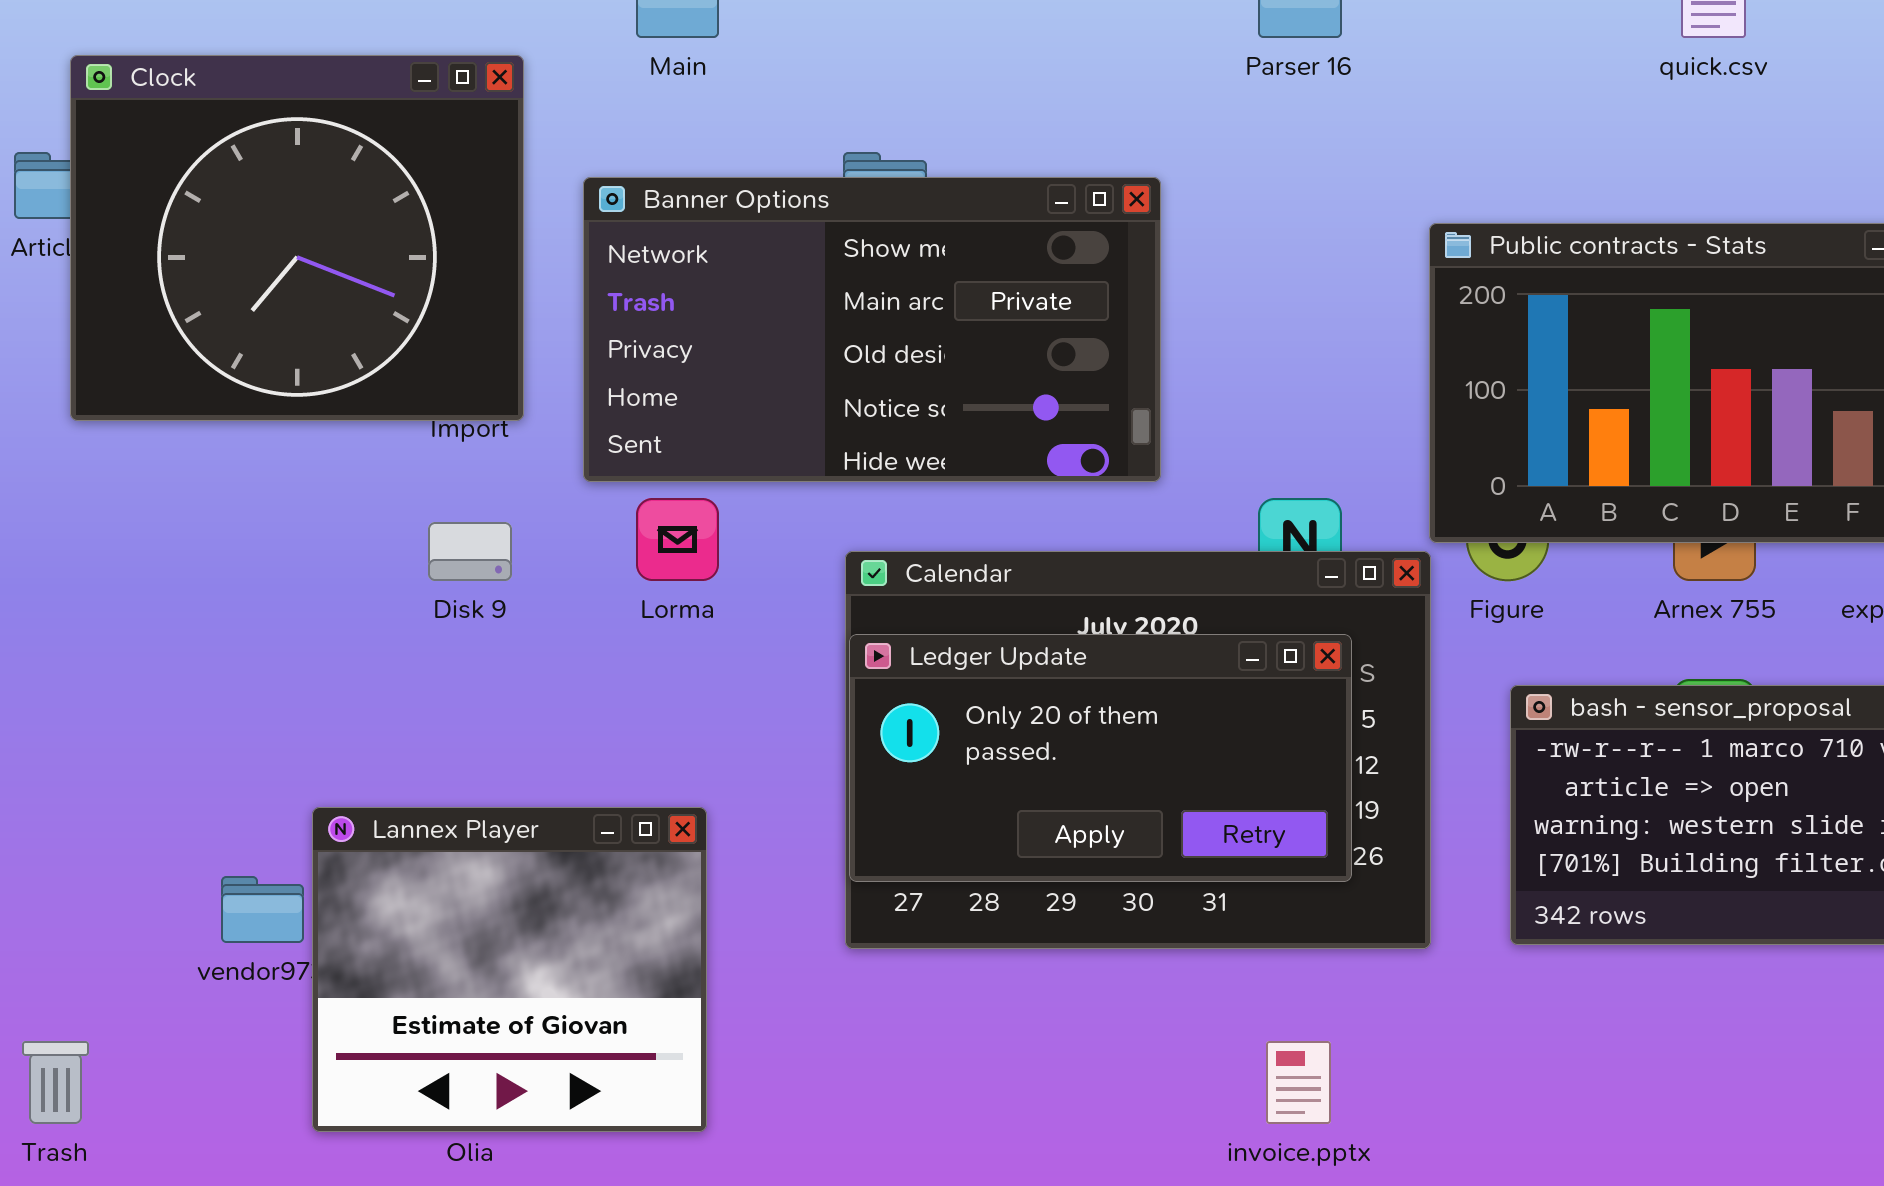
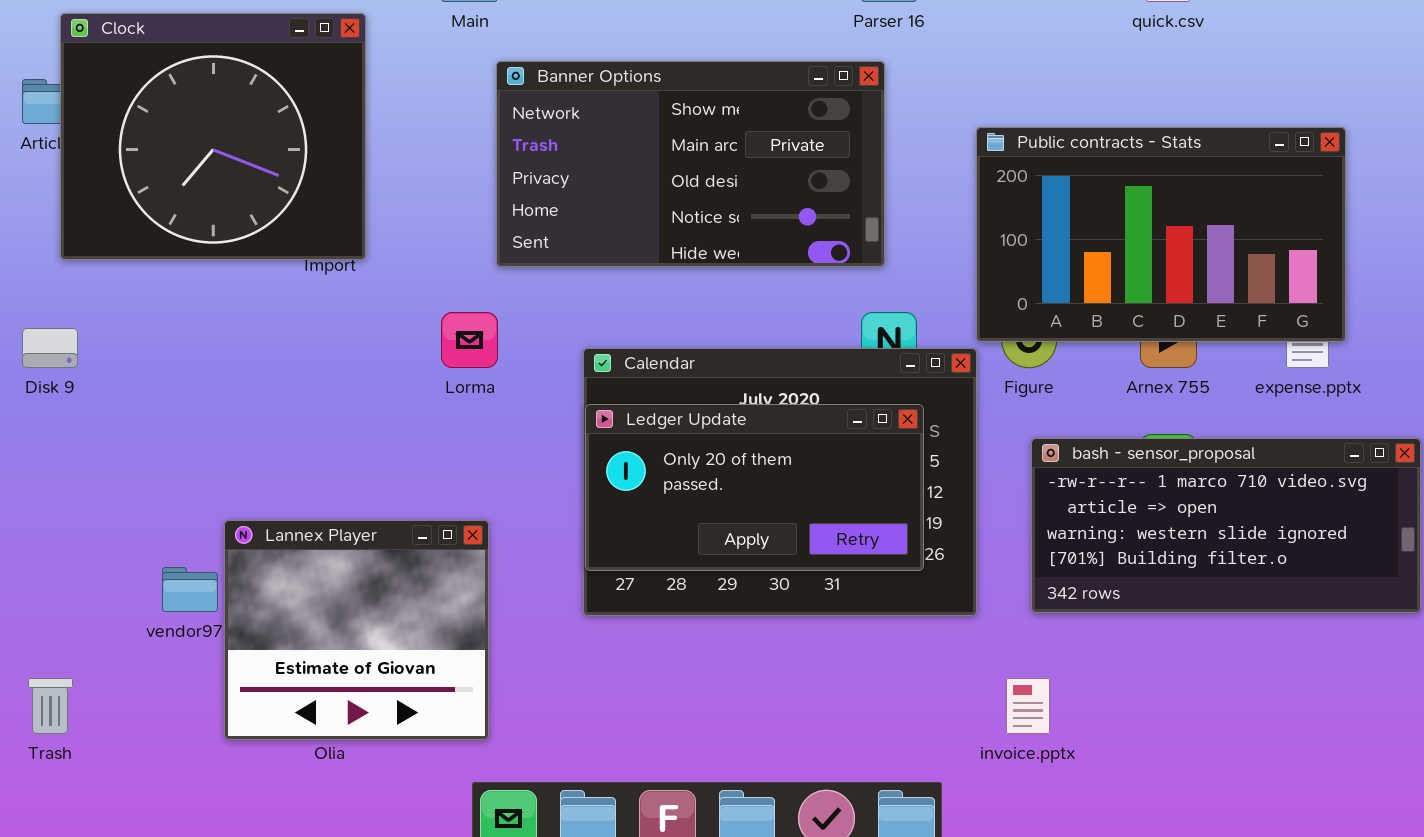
Banner Options: [583,177,1161,482] -> [496,61,885,267], moved
Disk 9: [428,522,512,581] -> [22,328,78,368], moved
invoice.pptx: [1266,1041,1331,1124] -> [1006,678,1050,734], moved

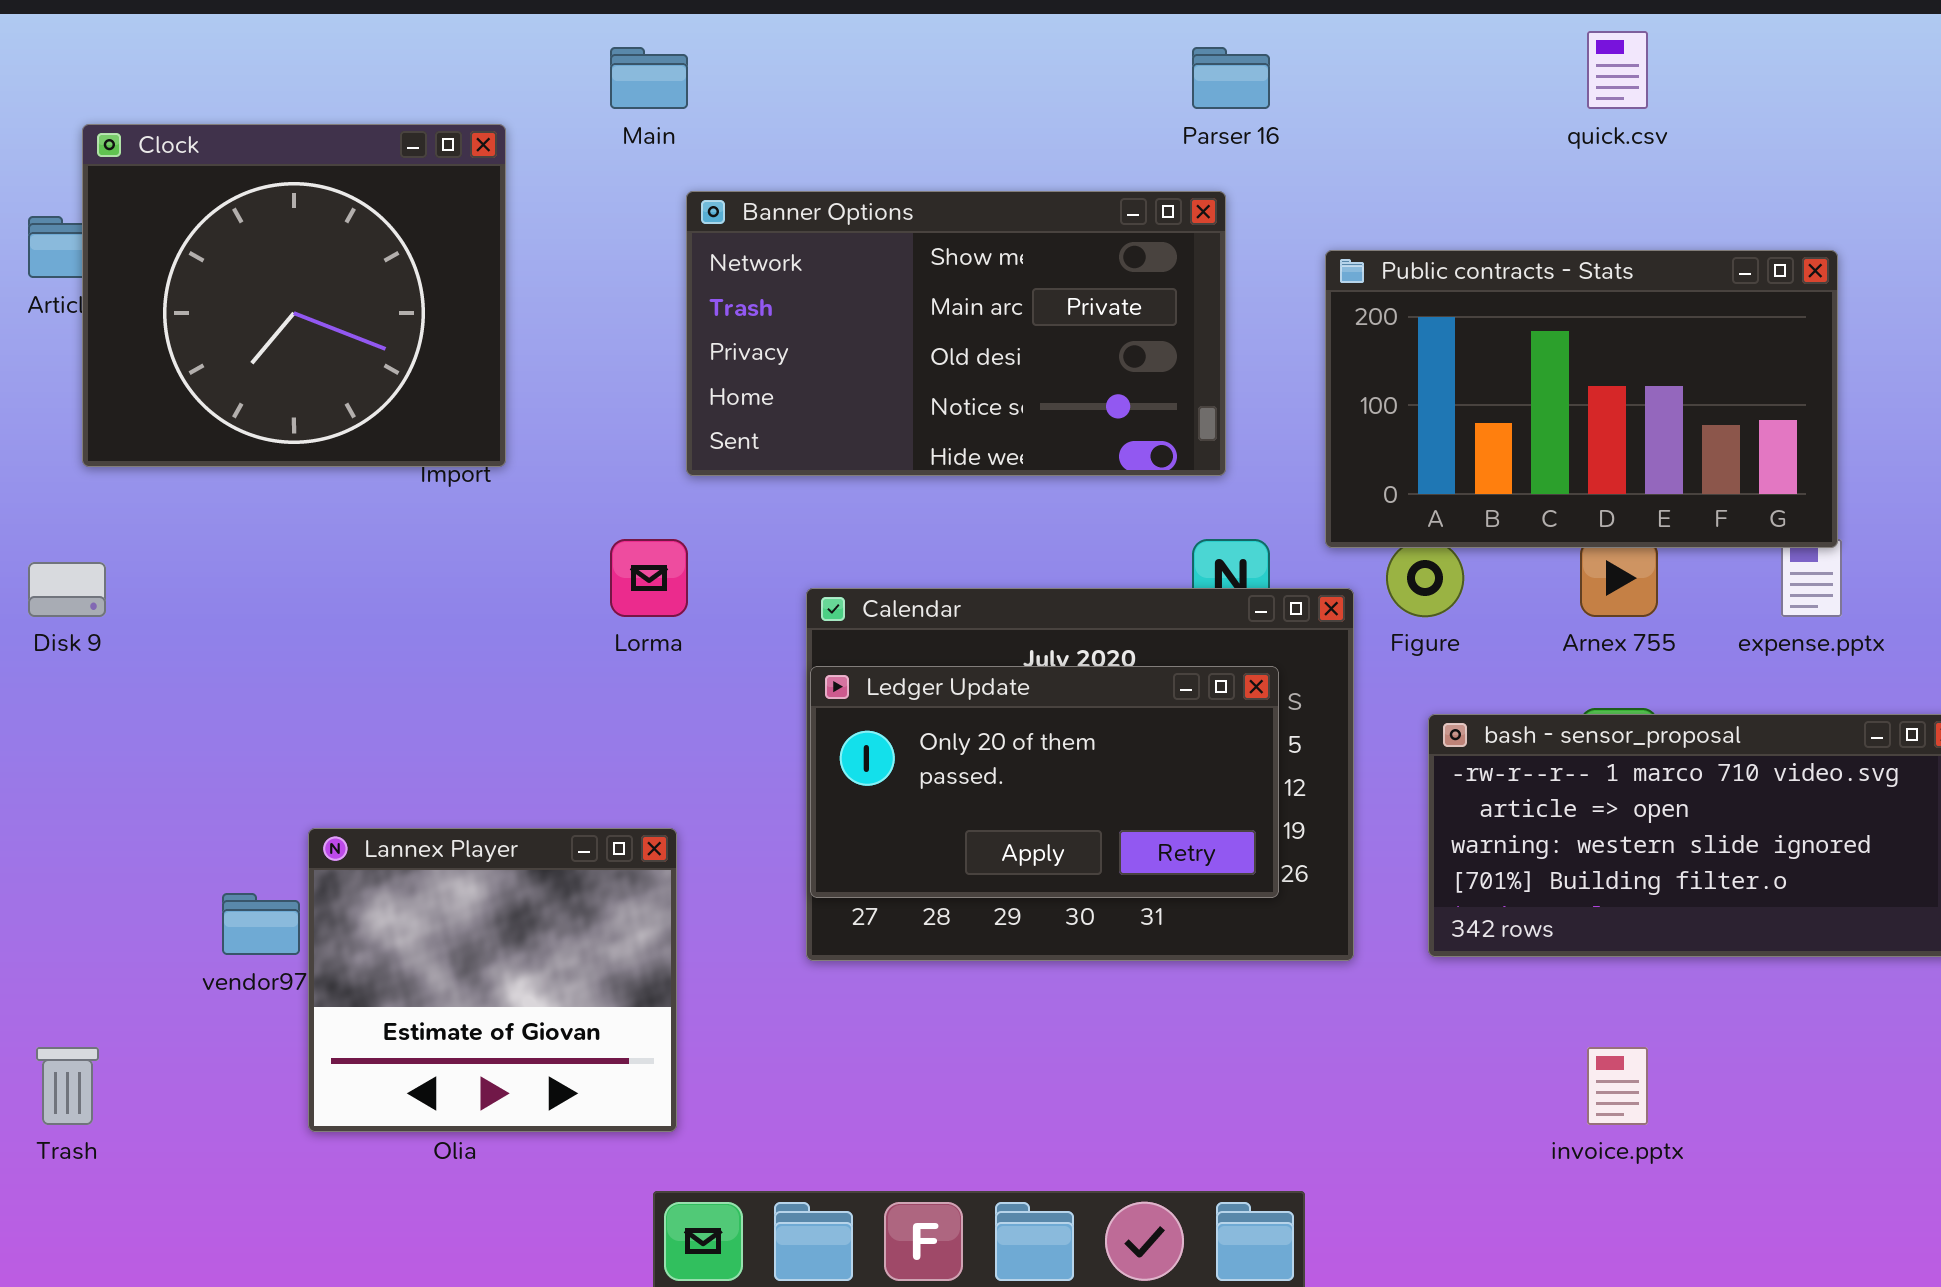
Public contracts - Stats: [976,127,1346,342] -> [1325,250,1838,548], moved
invoice.pptx: [1006,678,1050,734] -> [1587,1047,1648,1125], moved

